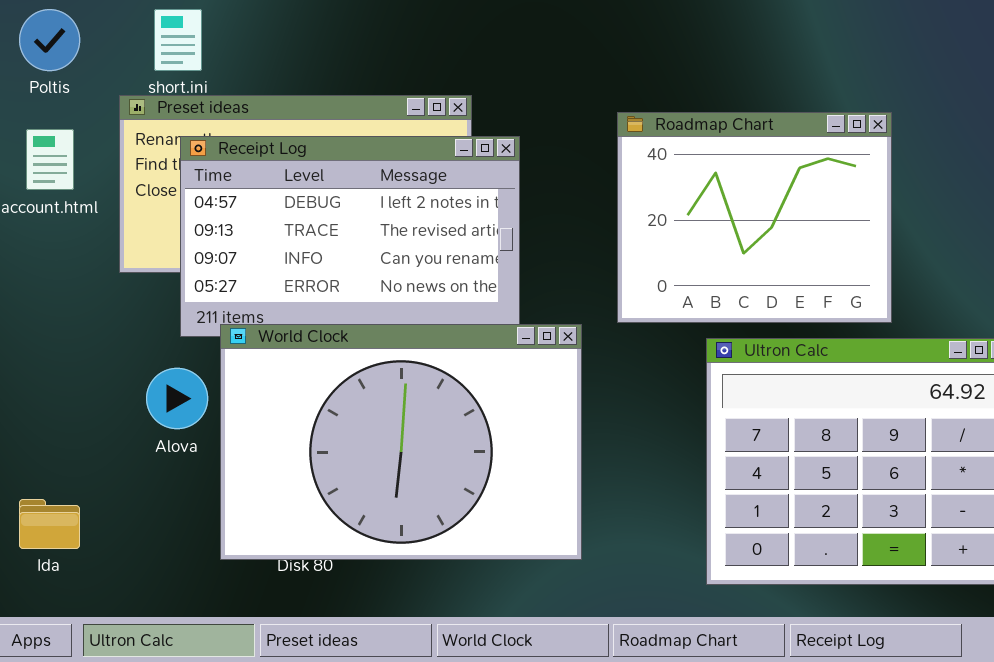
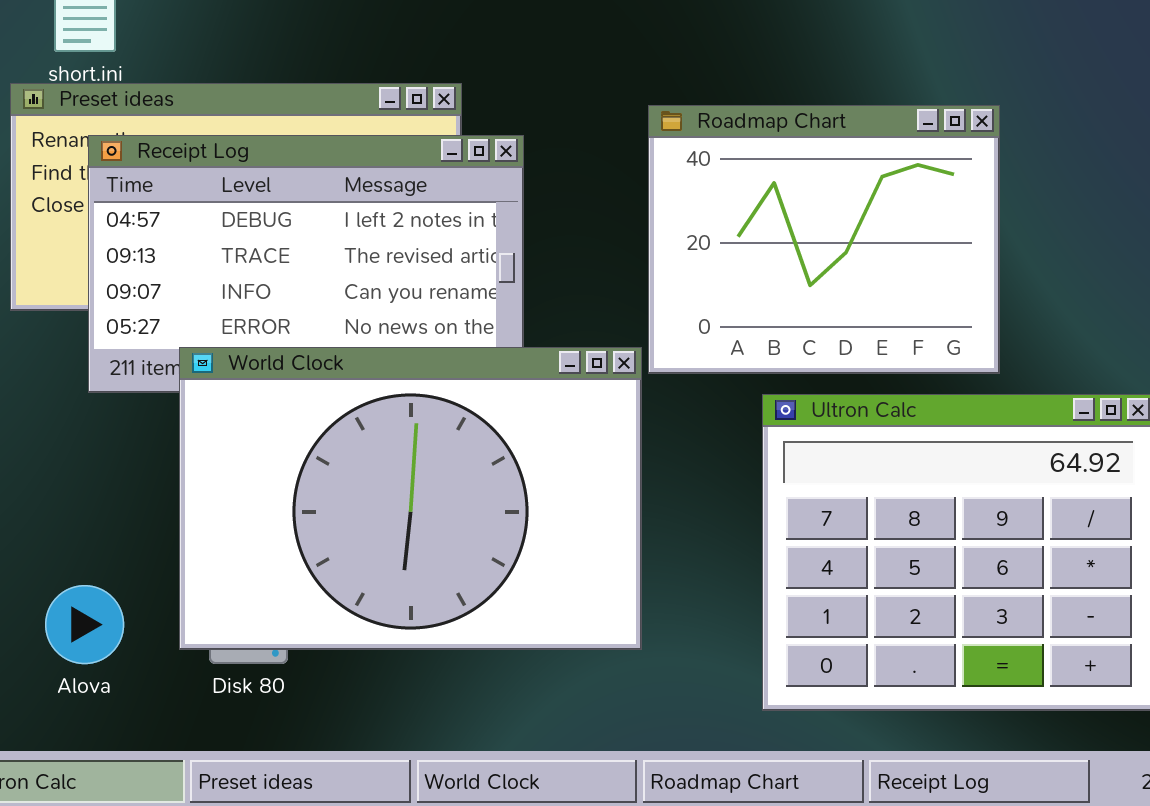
World Clock: [220,324,582,560] -> [179,347,642,650], moved
Alova: [146,368,208,429] -> [45,585,124,664], moved

